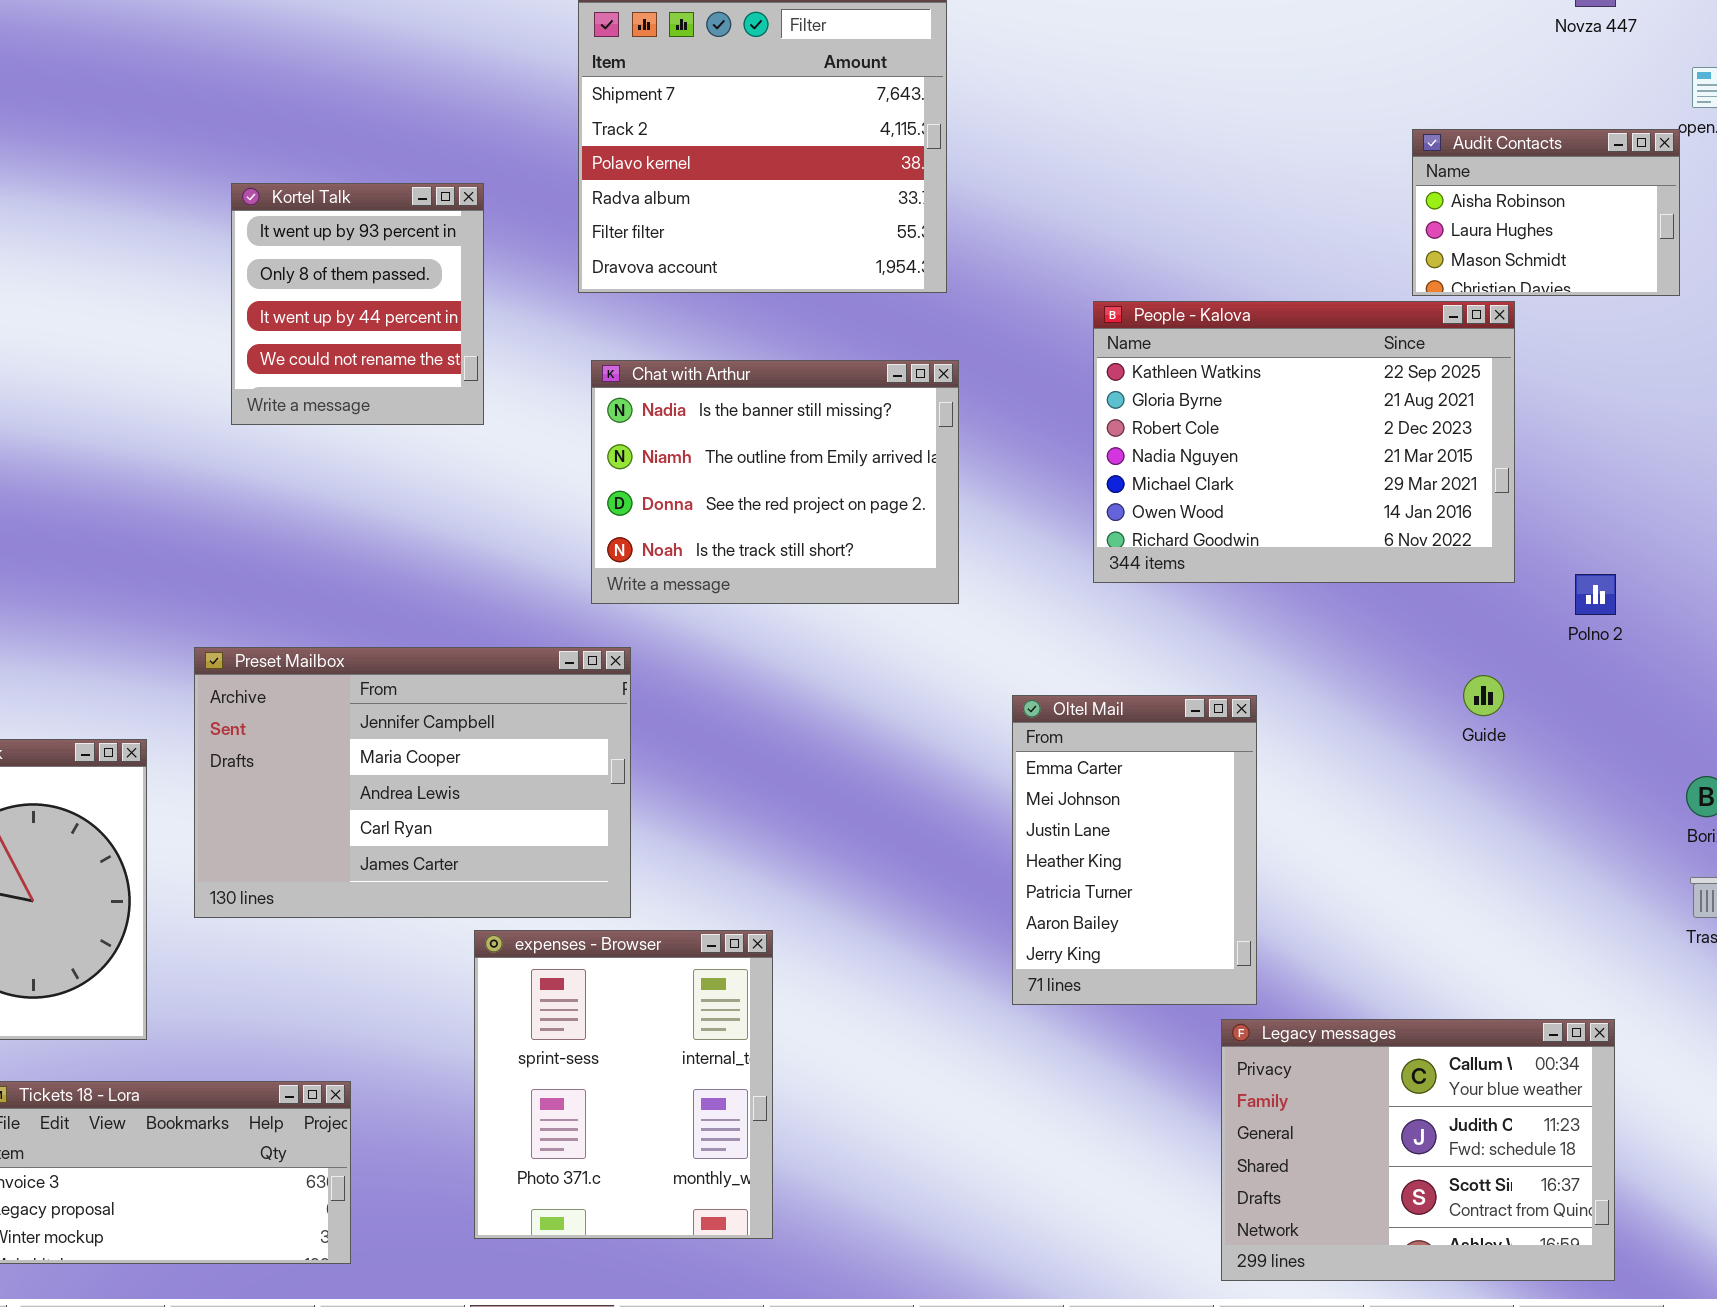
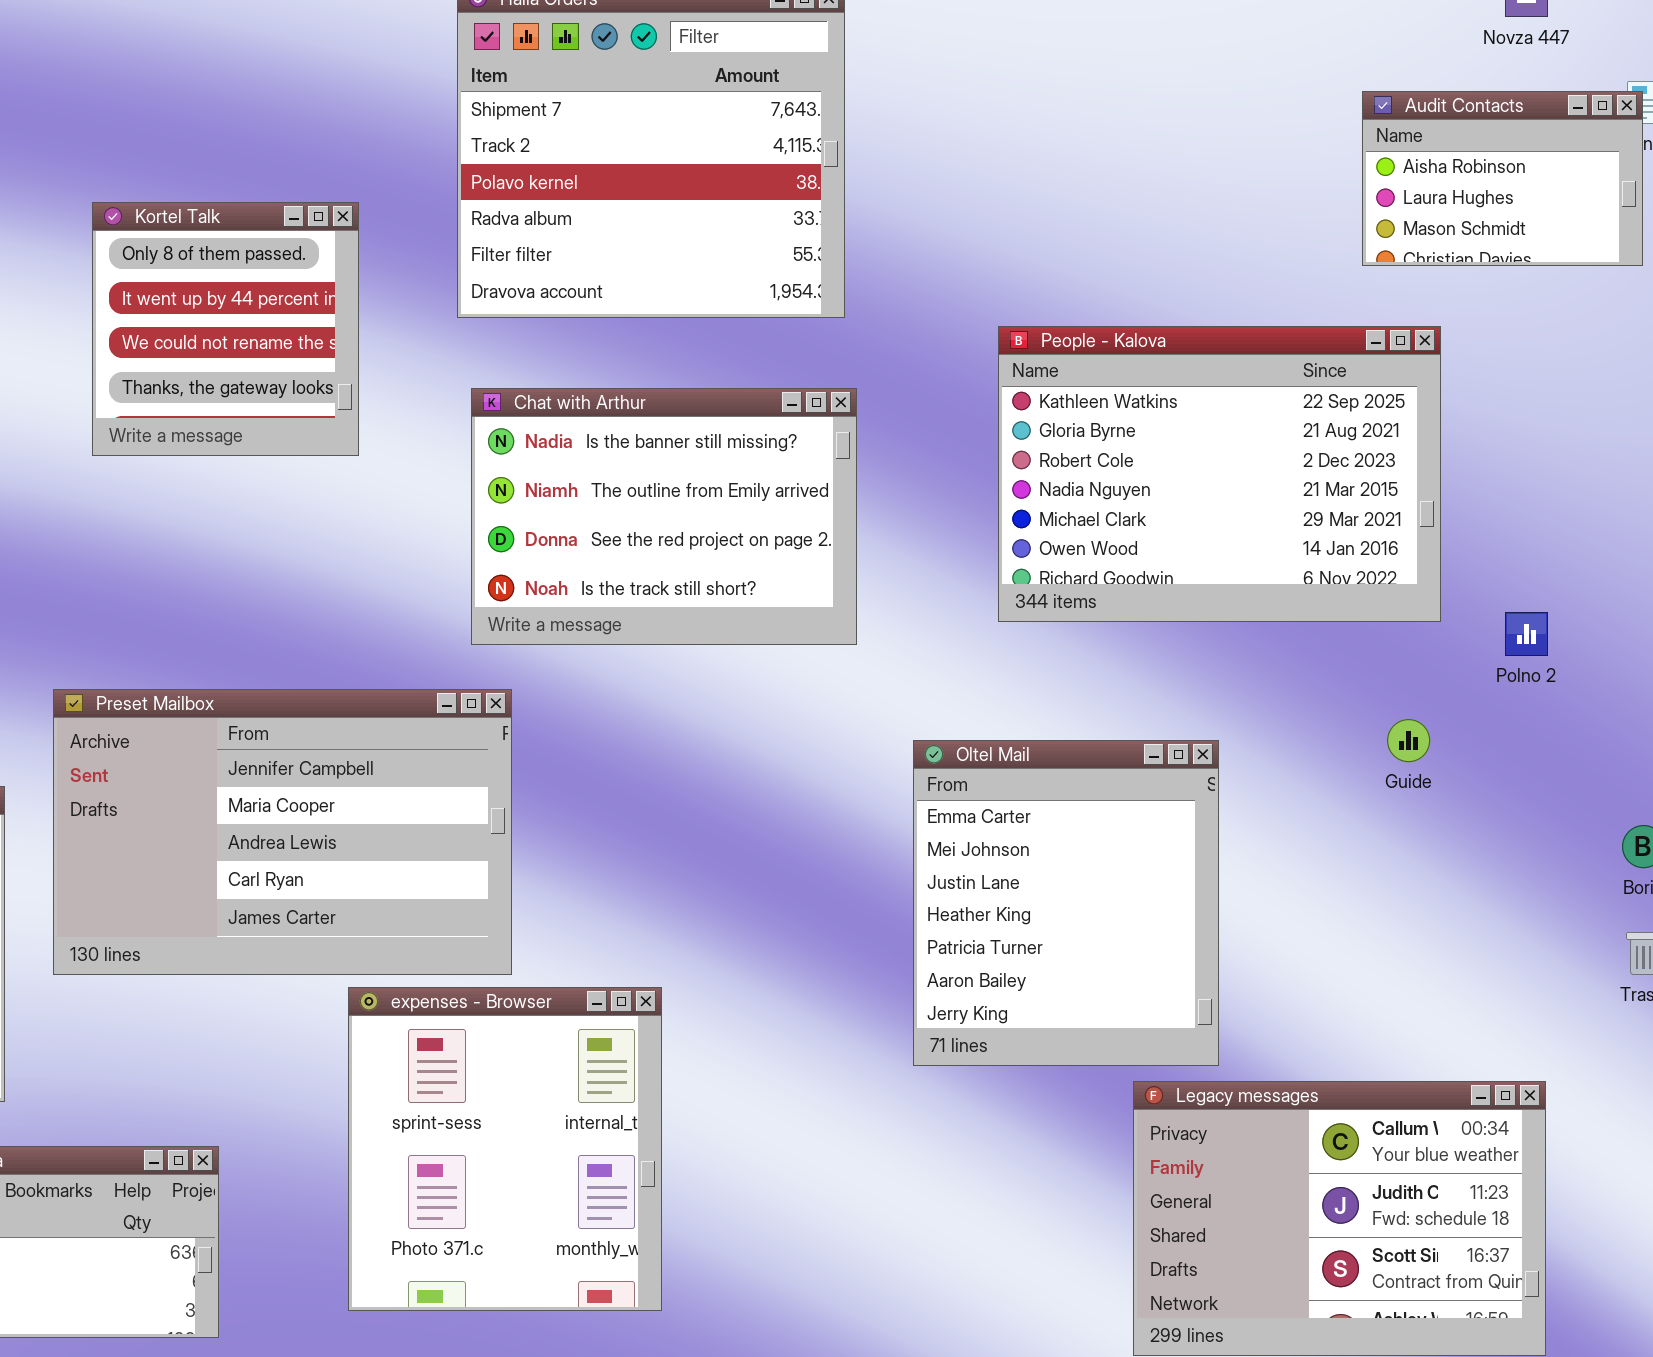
Audit Contacts: [1412,129,1680,296] -> [1362,91,1643,266], moved
Kortel Talk: [231,183,484,425] -> [92,202,359,456], scrolled down 1 row
Oltel Mail: [1012,695,1257,1005] -> [913,740,1219,1066], resized

